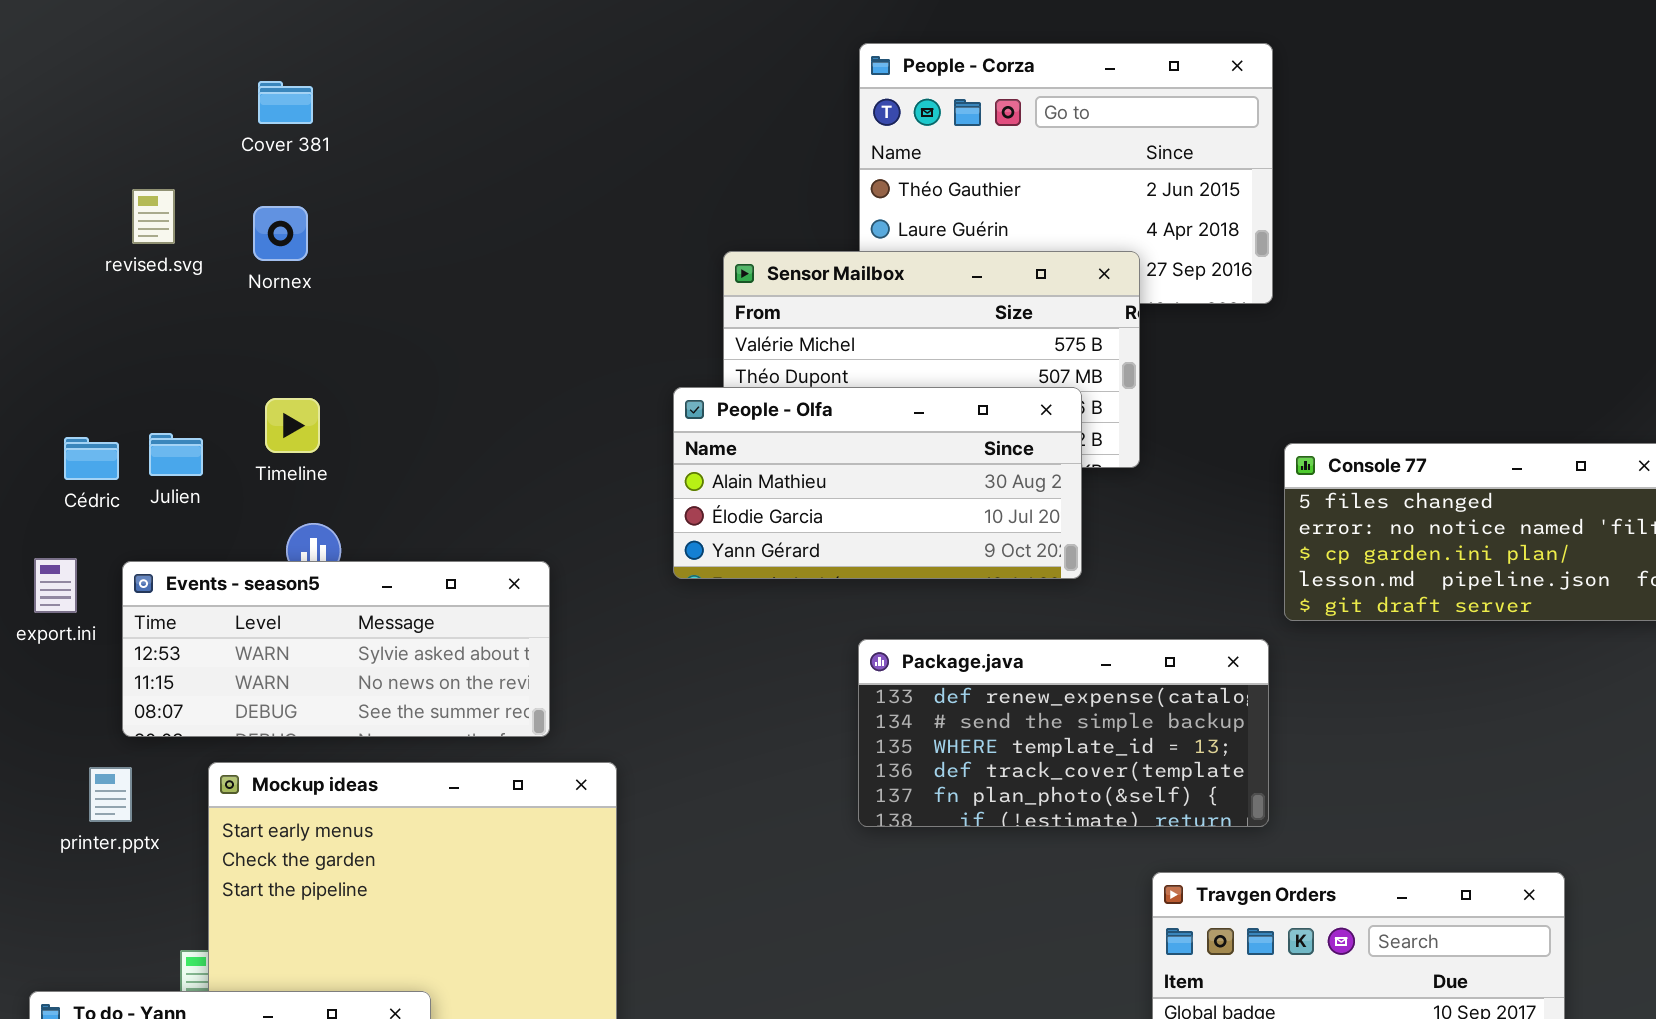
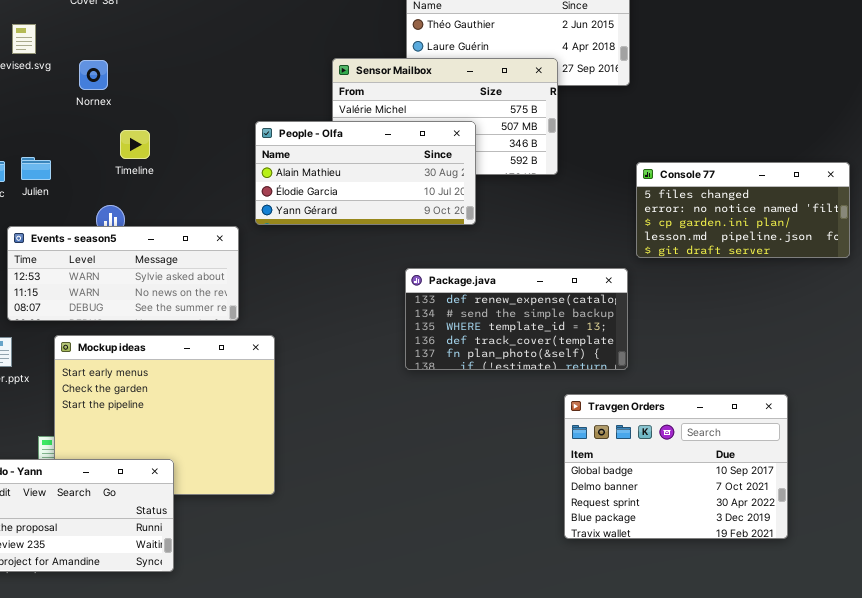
Nornex: [253,206,308,261] -> [79,60,108,90], moved
People - Olfa: [673,387,1082,579] -> [255,121,476,225], moved
Timeline: [265,398,320,453] -> [120,130,150,159], moved

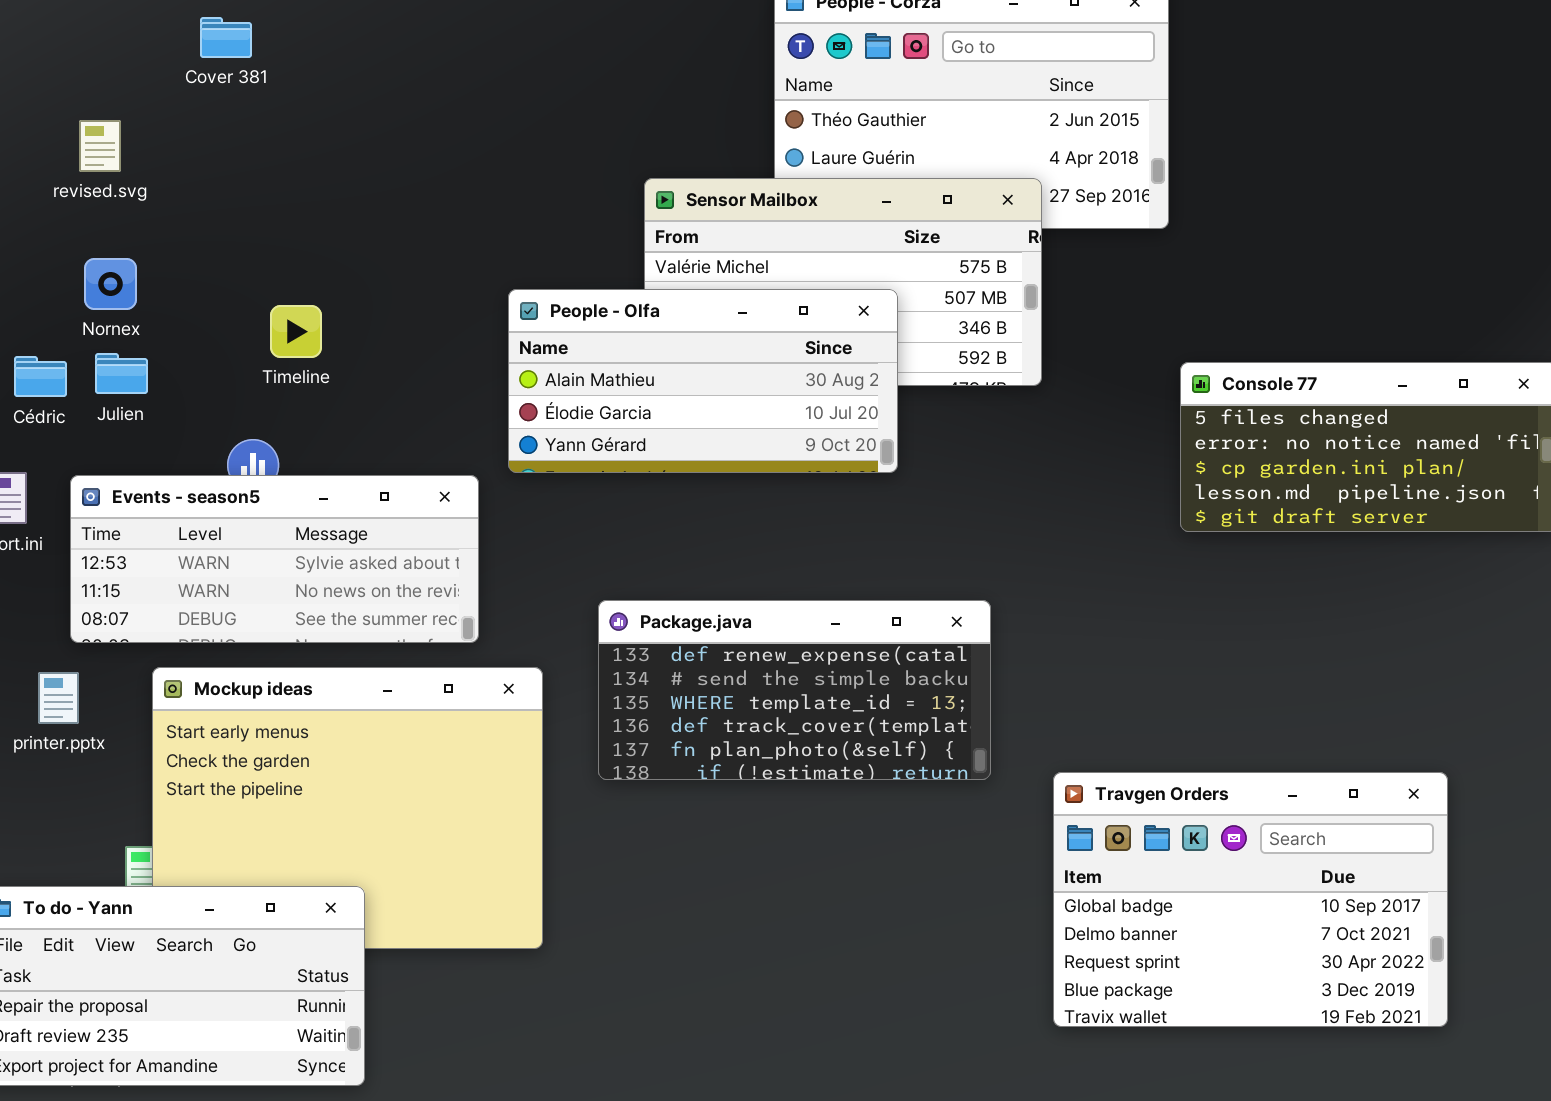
Nornex: [79,60,108,90] -> [84,258,137,310], moved
Package.java: [405,268,628,370] -> [598,600,991,780], moved

